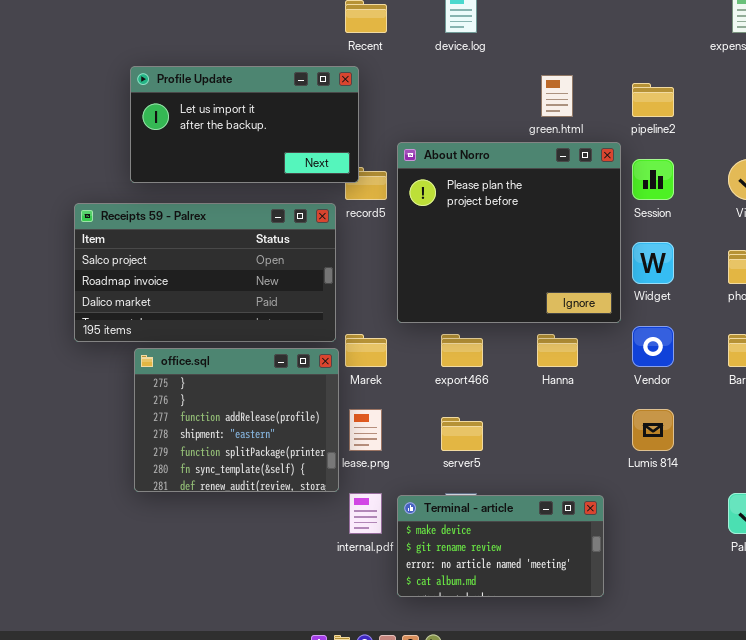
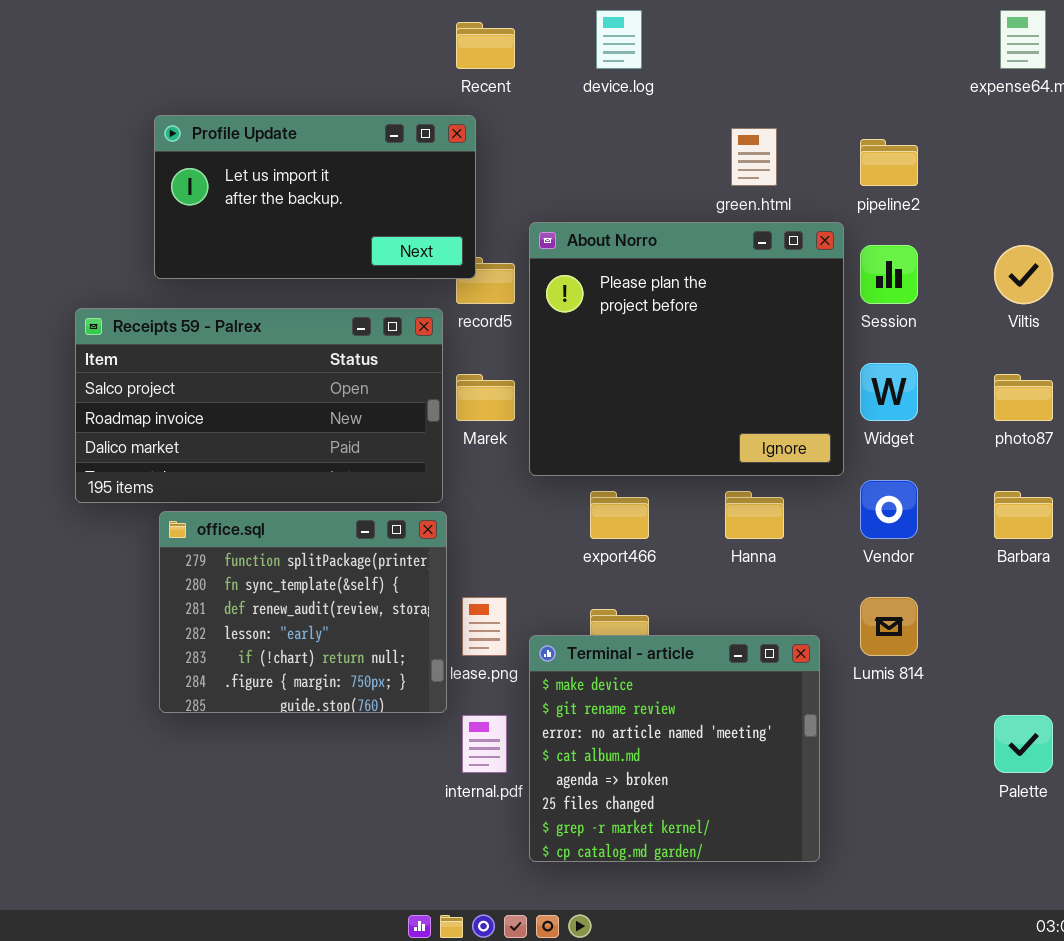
Marek: [345,334,387,367] -> [456,374,515,421], moved
office.sql: [134,348,339,492] -> [159,511,447,713], scrolled down 4 rows
Terminal - article: [397,495,604,597] -> [529,635,820,862], resized

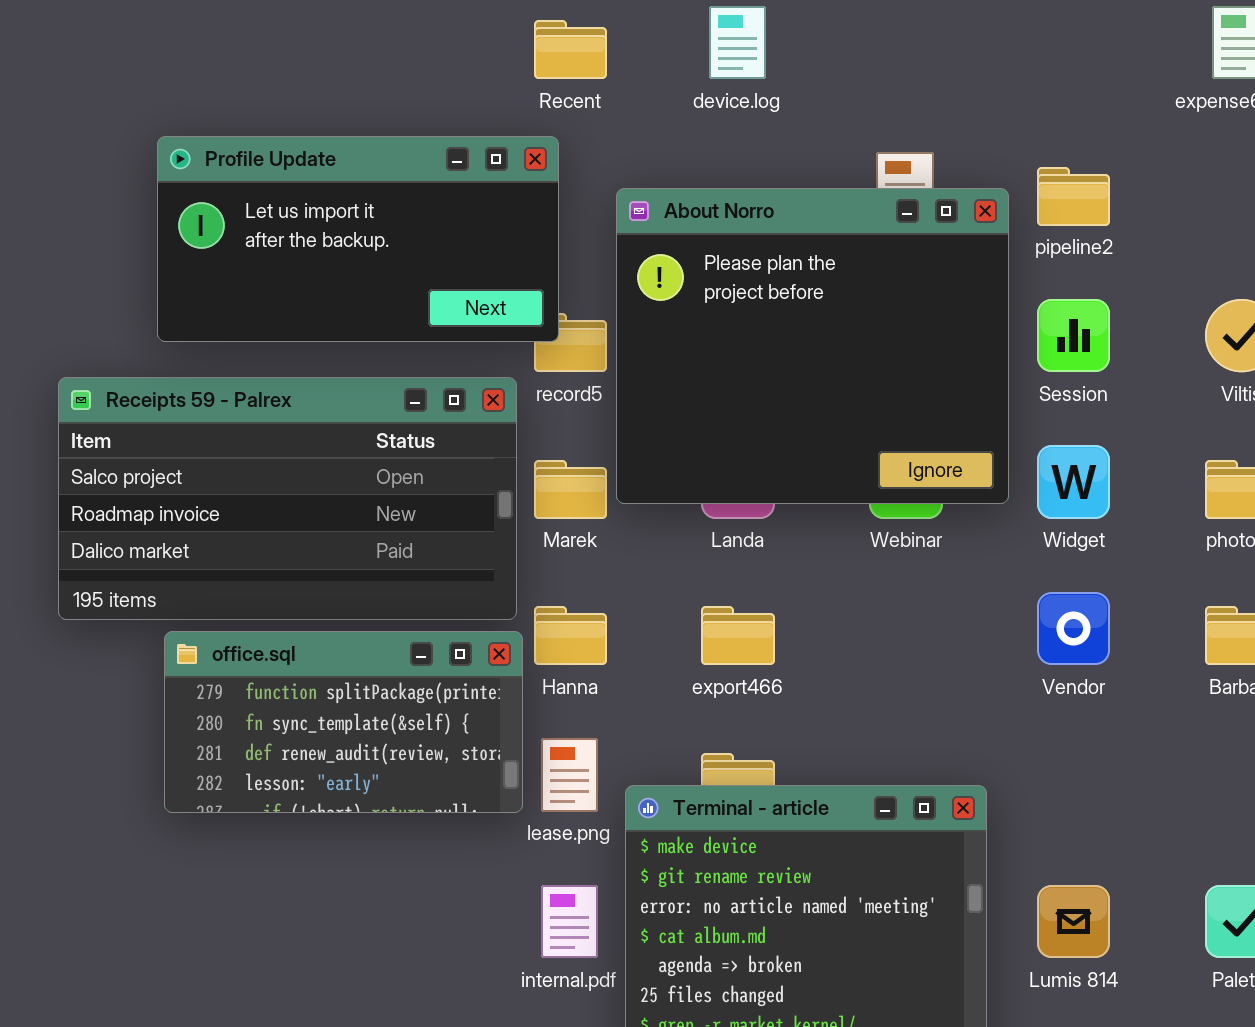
About Norro: [529,222,844,476] -> [616,188,1009,504], moved
Hanna: [725,491,784,539] -> [534,606,607,665], moved
office.sql: [159,511,447,713] -> [164,631,523,813], resized
Lumis 814: [860,597,918,656] -> [1037,885,1110,958], moved

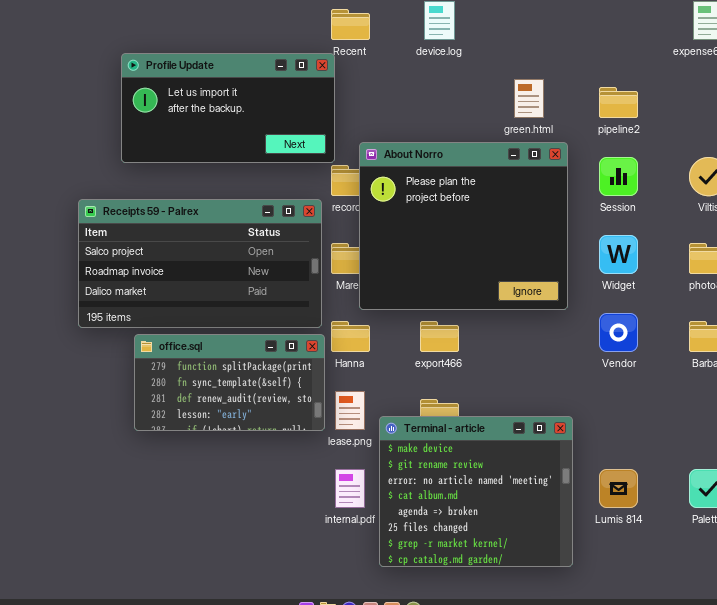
Profile Update: [157,136,559,342] -> [121,53,335,163], moved
About Norro: [616,188,1009,504] -> [359,142,568,310], moved

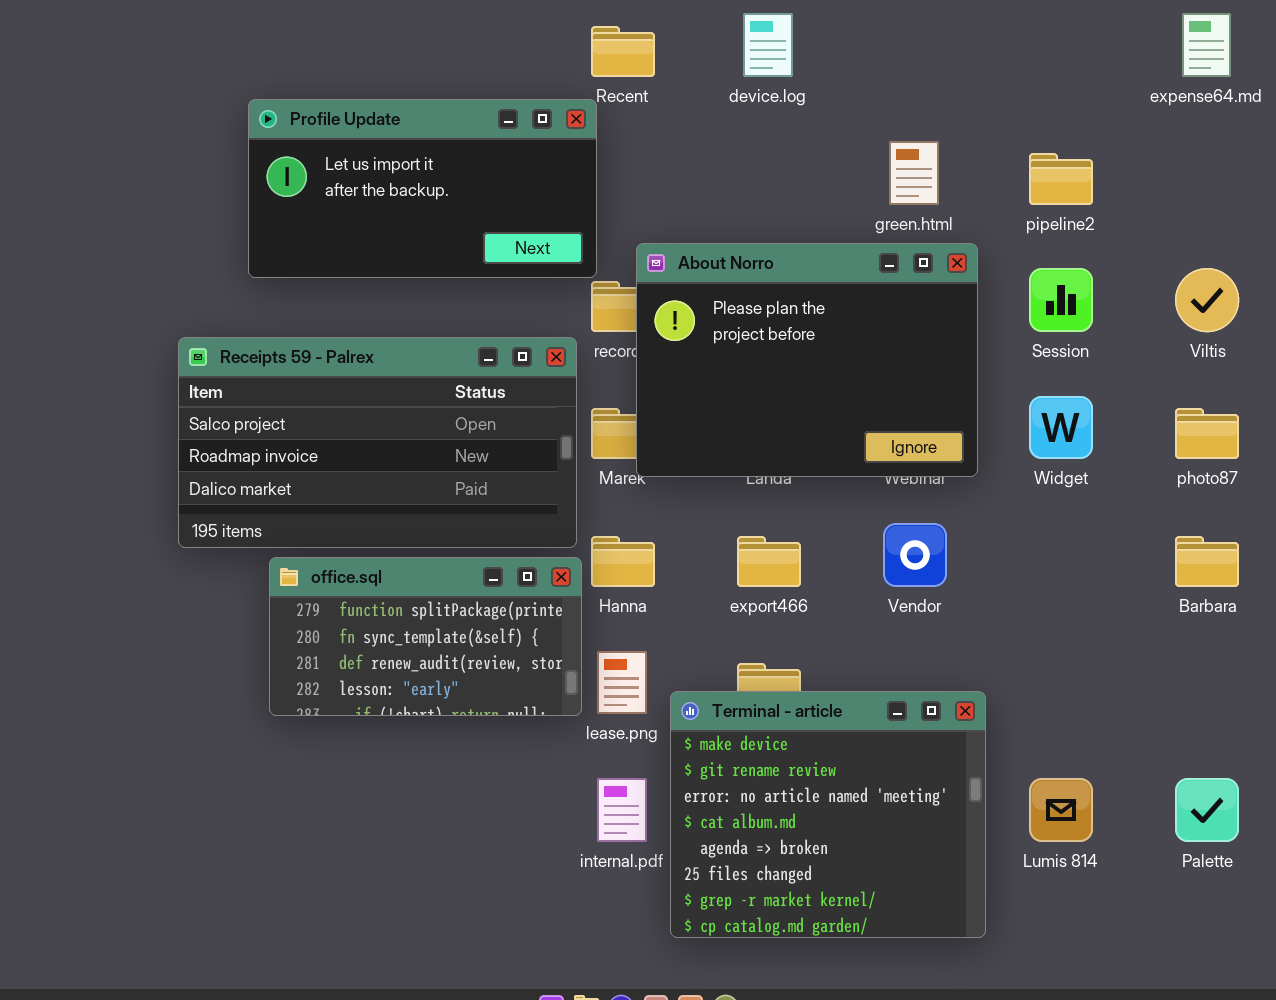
About Norro: [359,142,568,310] -> [636,243,978,477], resized
Vendor: [599,313,638,352] -> [883,523,947,587], moved

